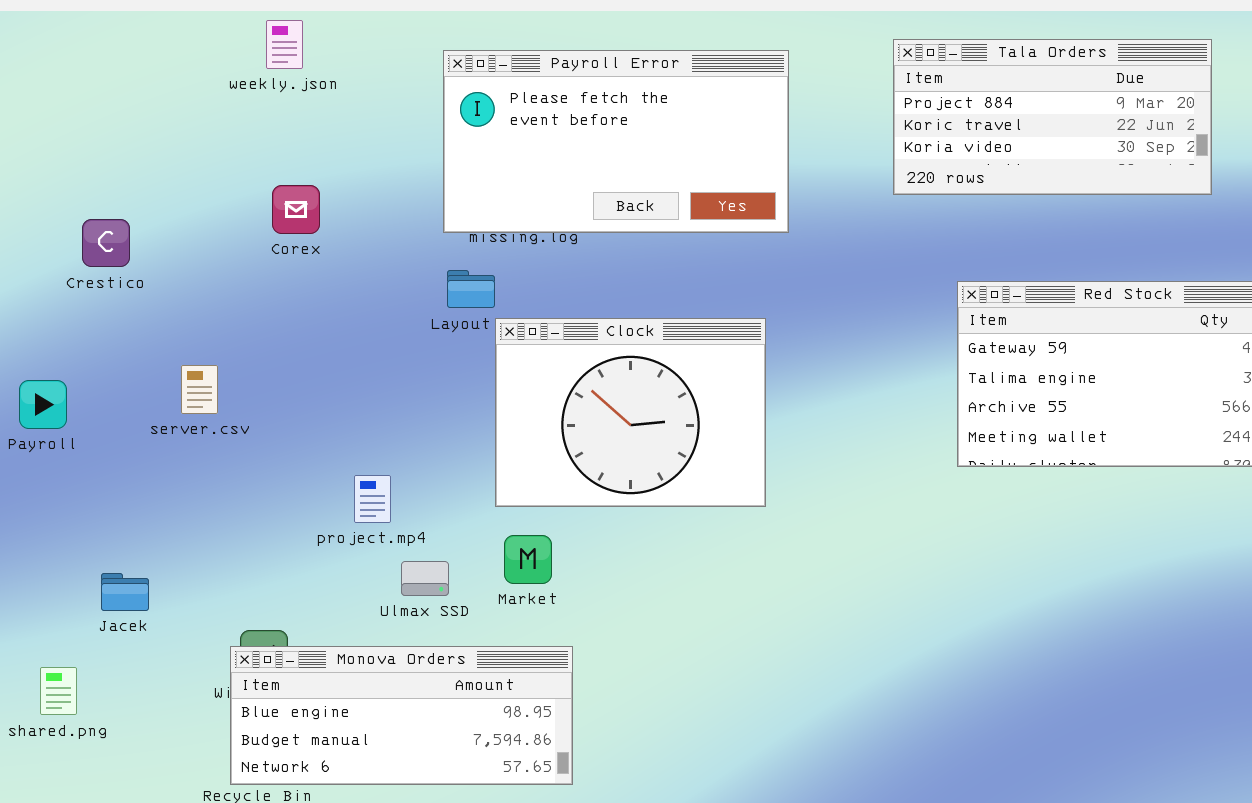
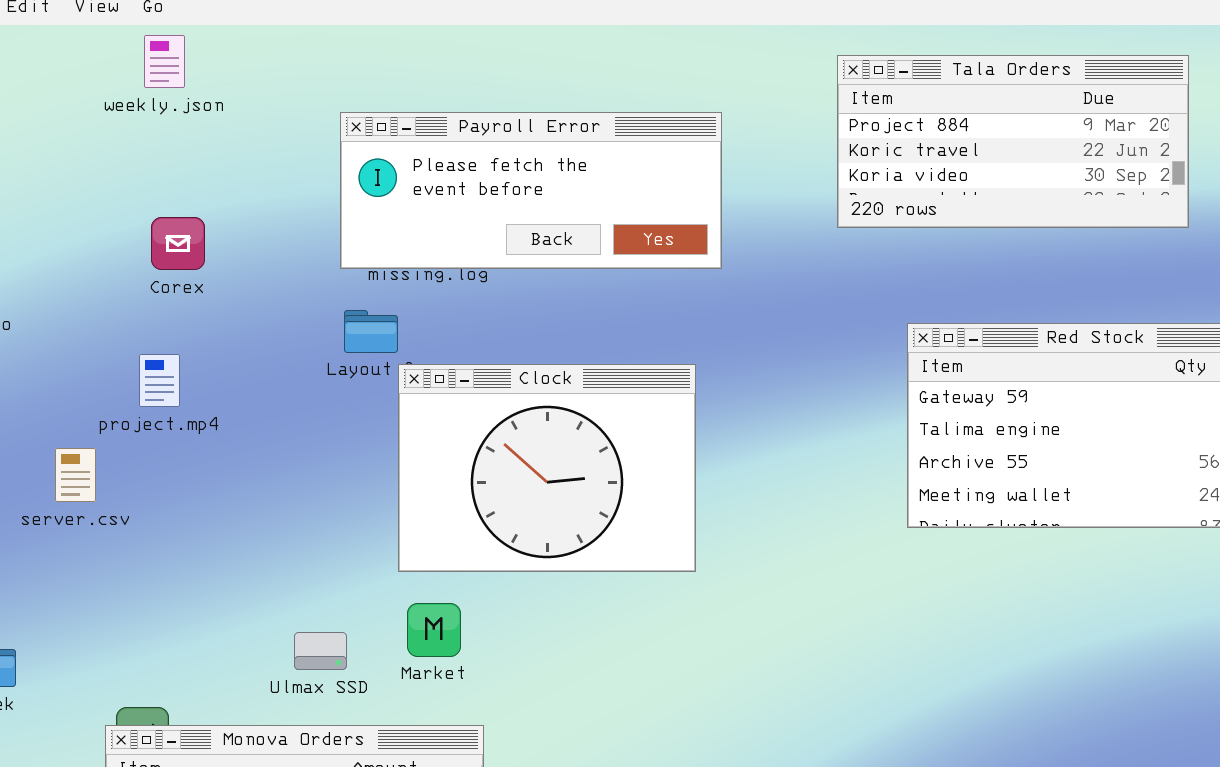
Payroll Error: [443,50,789,233] -> [340,112,722,269], resized
server.csv: [181,365,218,414] -> [55,448,96,502], moved
project.mp4: [354,475,391,523] -> [139,354,180,407], moved

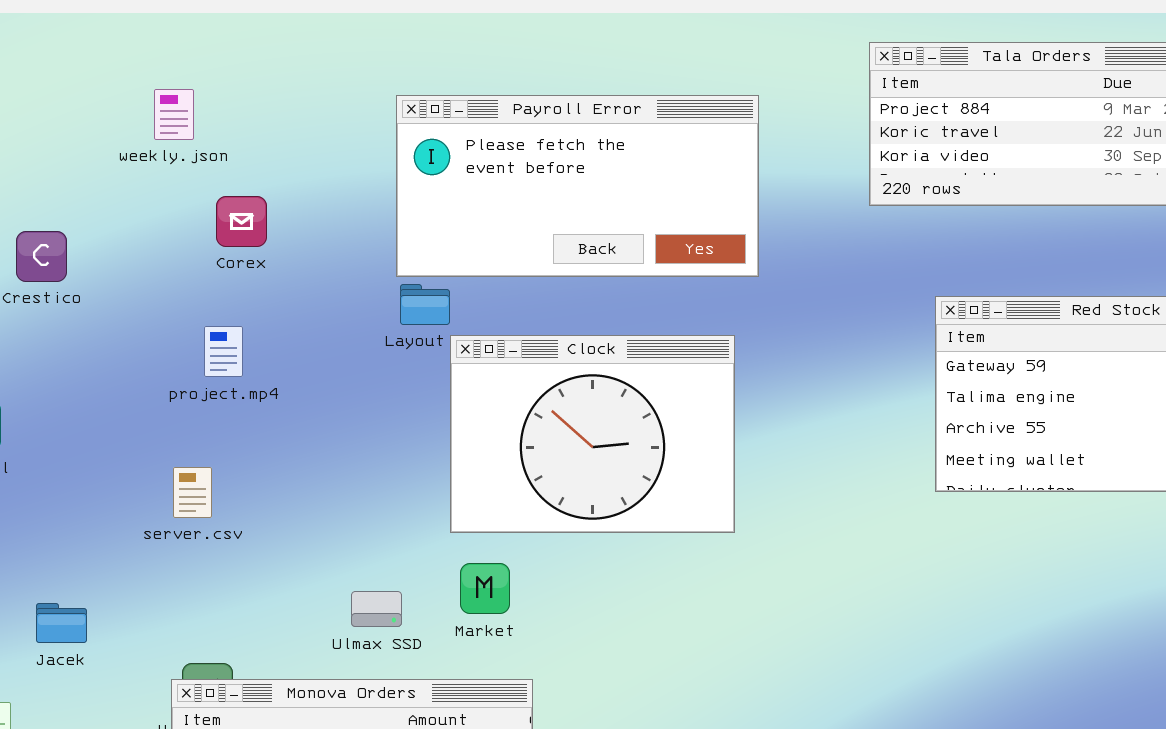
weekly.json: [144,35,185,88] -> [154,89,194,140], moved
Payroll Error: [340,112,722,269] -> [396,95,759,277], resized
server.csv: [55,448,96,502] -> [173,467,212,518], moved

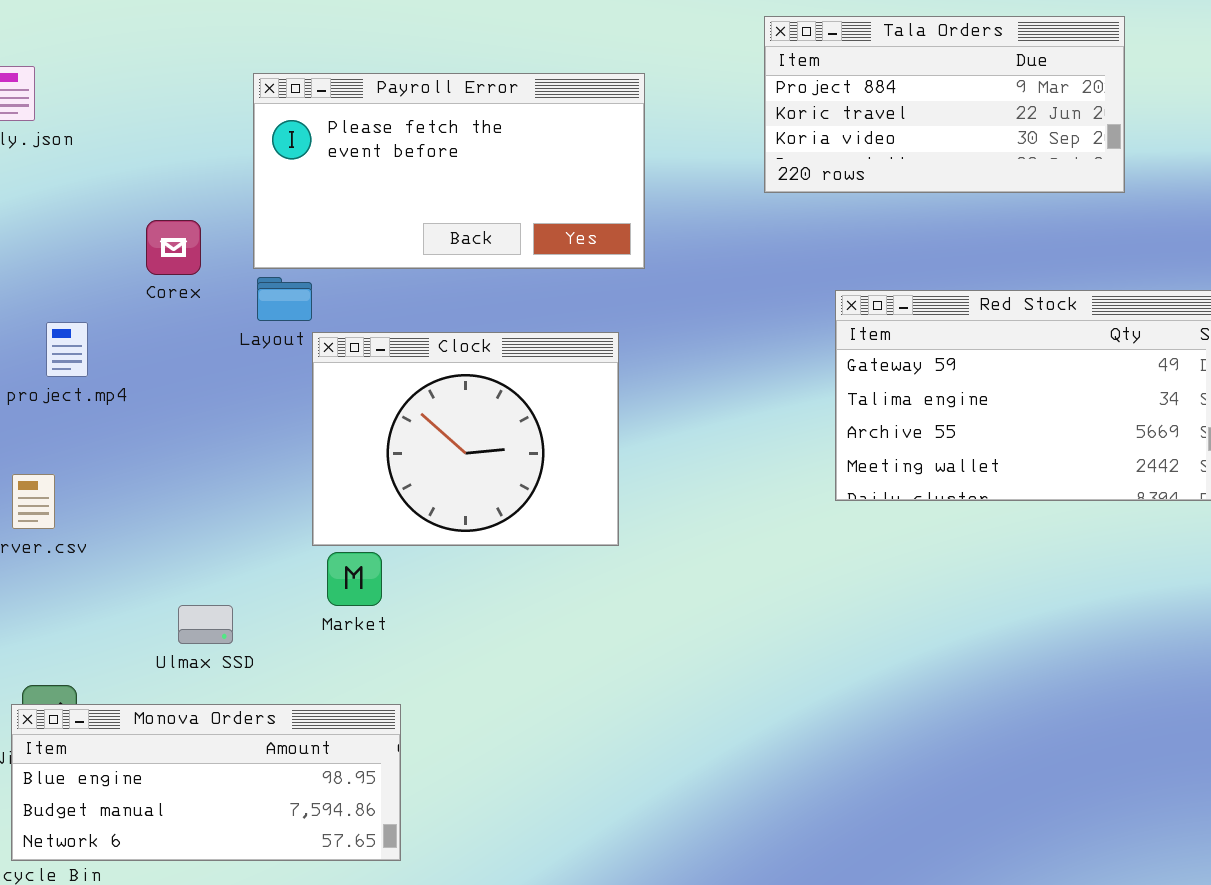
Corex: [216,196,267,247] -> [146,220,201,275], moved
Market: [460,563,510,614] -> [327,552,382,606], moved
Ulmax SSD: [351,591,402,627] -> [178,605,233,644], moved

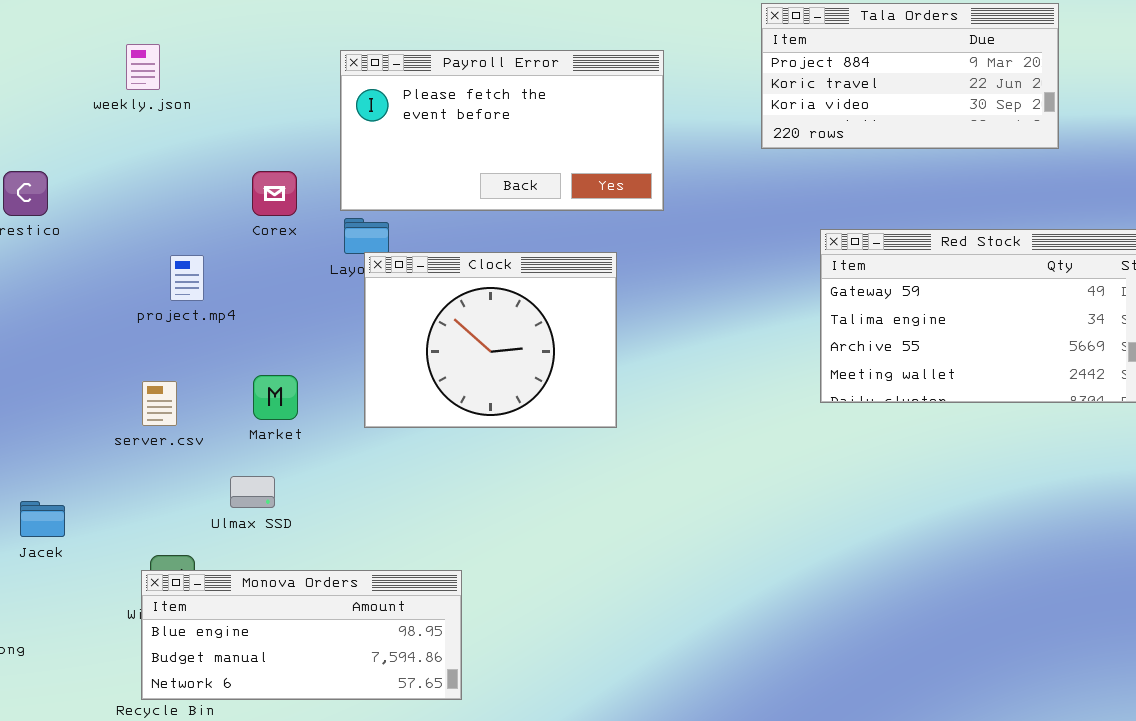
Clock: [312,332,619,546] -> [364,252,617,428], moved
Market: [327,552,382,606] -> [253,375,298,420], moved
Ulmax SSD: [178,605,233,644] -> [230,476,275,508], moved

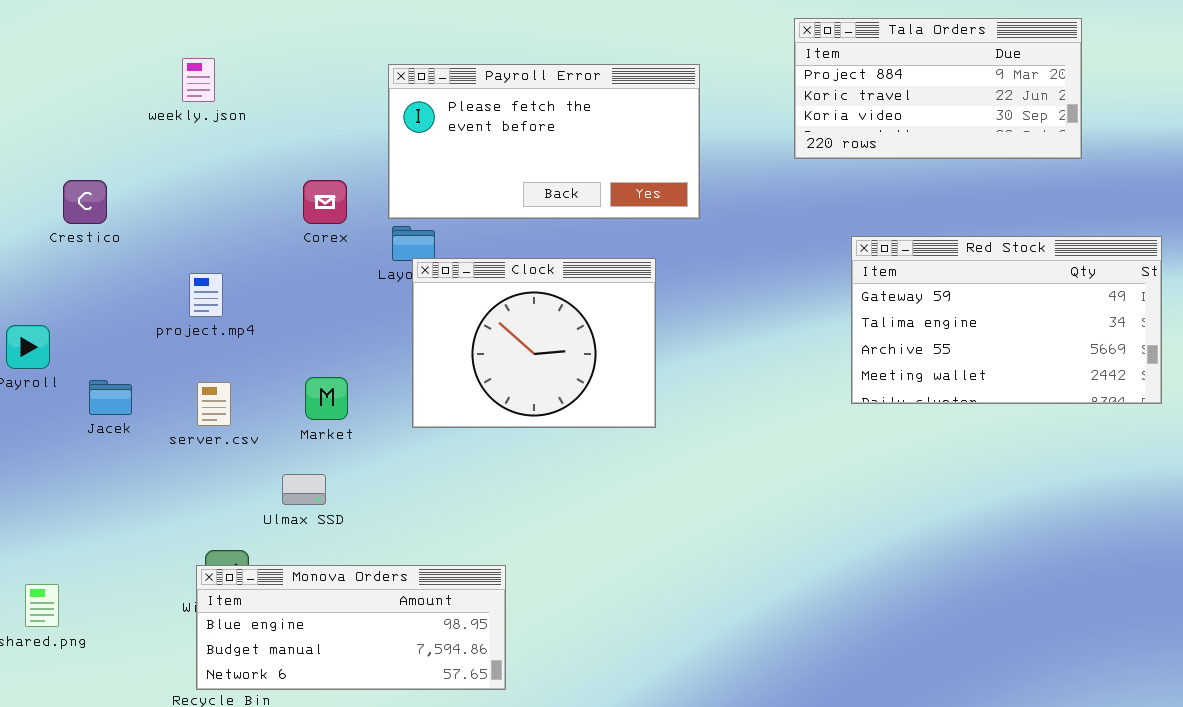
project.mp4: [170,255,204,301] -> [189,273,223,317], moved
Jacek: [20,501,65,537] -> [89,380,132,415], moved

